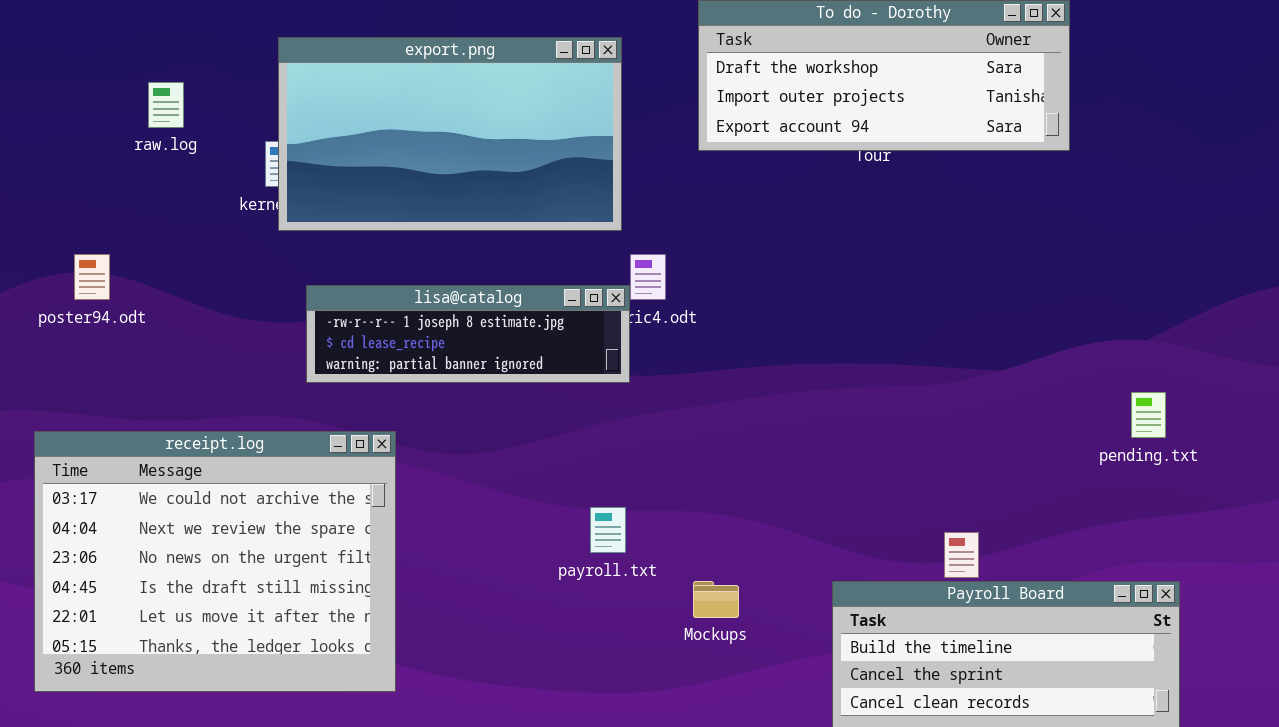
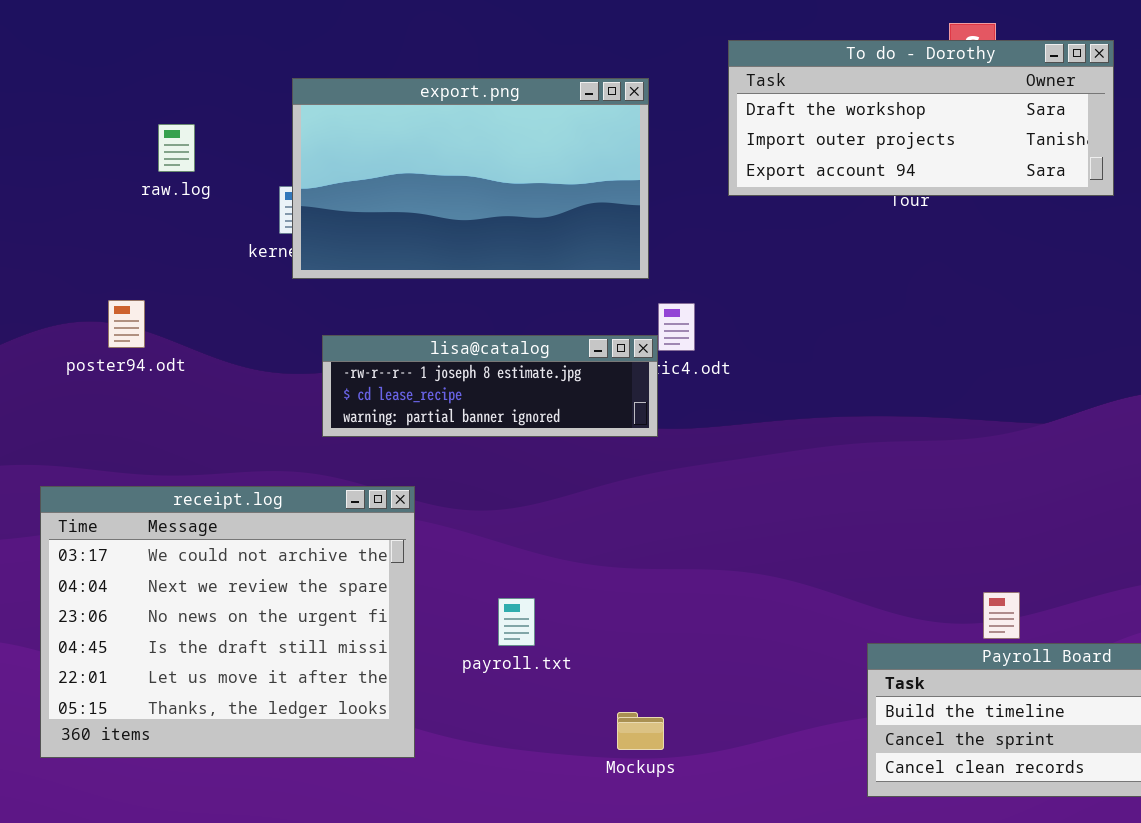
poster94.odt: [74,254,110,300] -> [108,300,145,348], moved
payroll.txt: [590,507,626,553] -> [498,598,535,646], moved
Mockups: [693,581,739,618] -> [617,712,664,750], moved

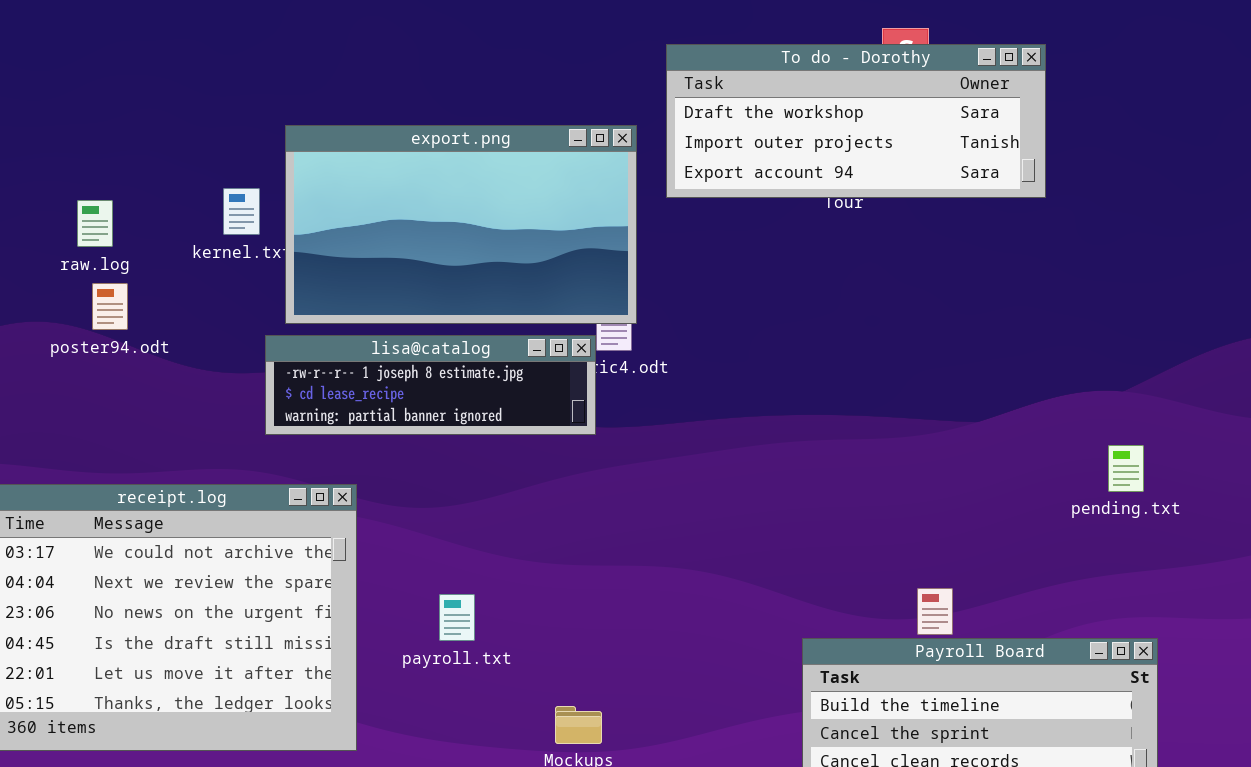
export.png: [292,78,649,279] -> [285,125,637,324], moved
raw.log: [158,124,195,172] -> [77,200,113,247], moved
poster94.odt: [108,300,145,348] -> [92,283,128,330], moved

